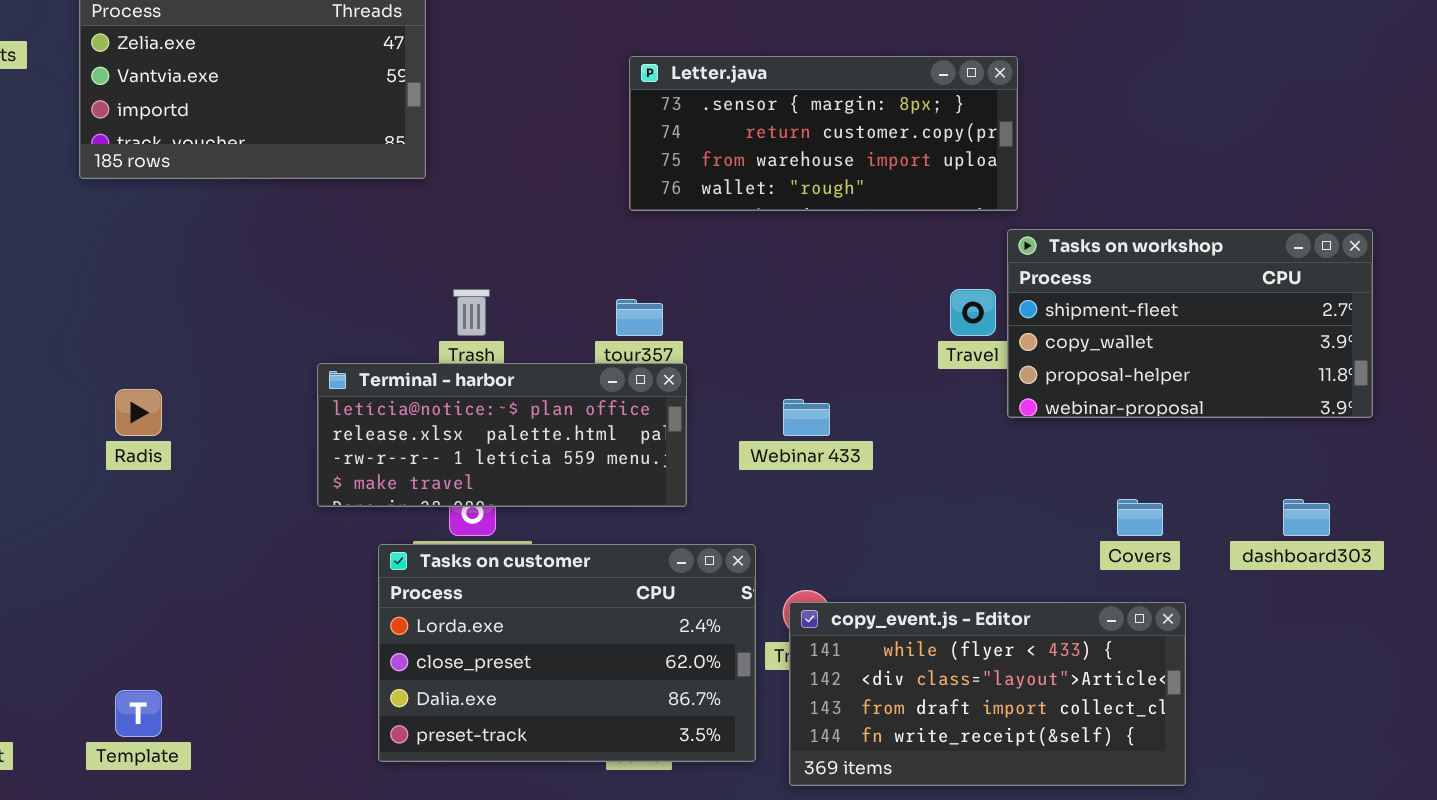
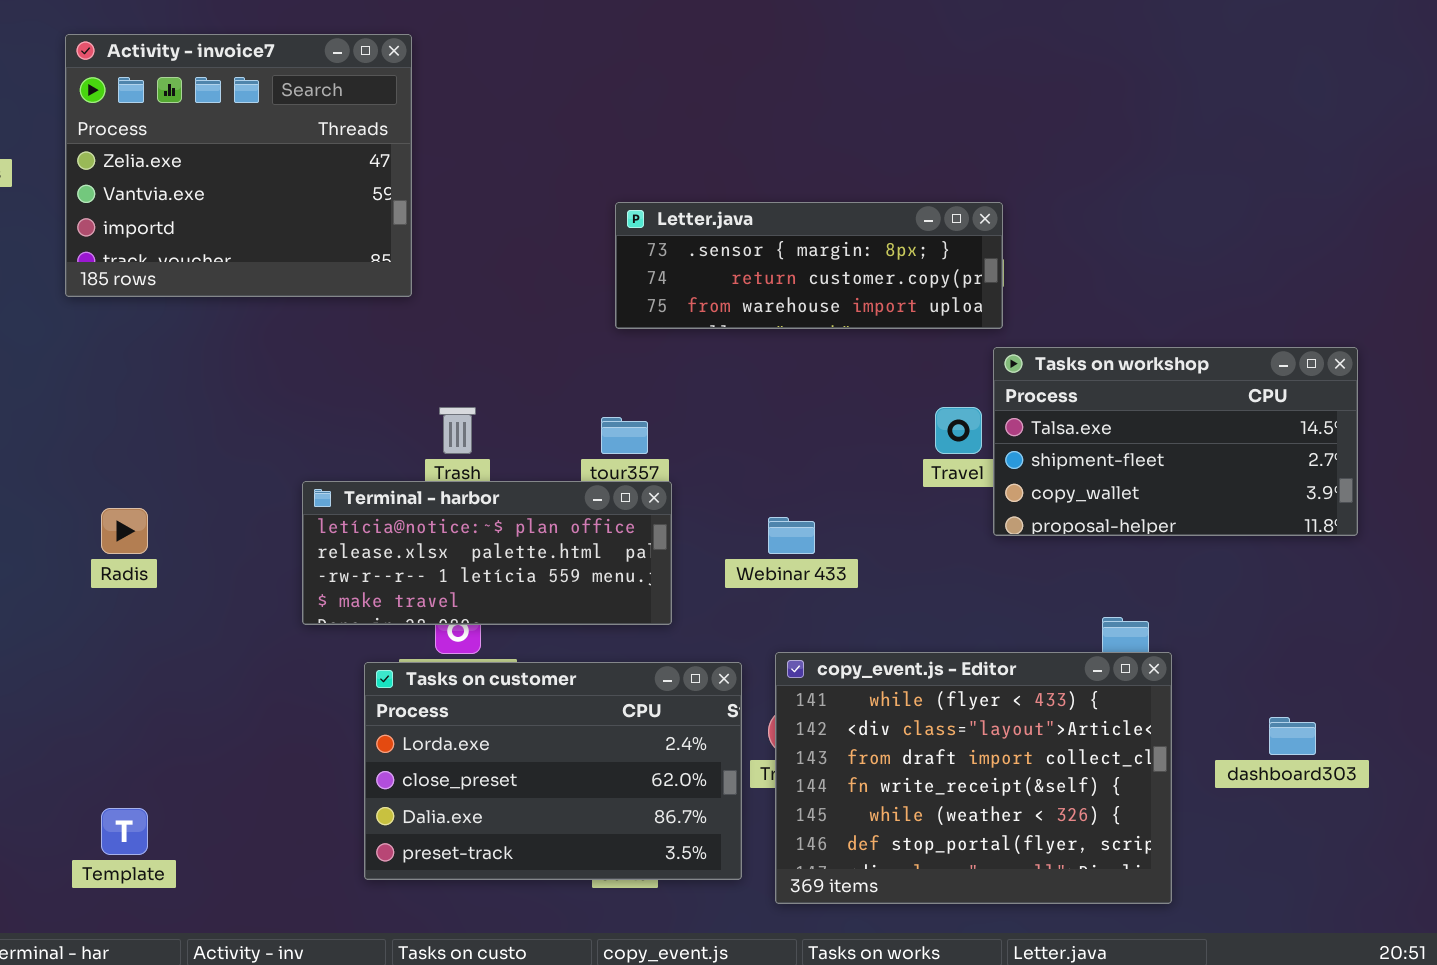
Letter.java: [629,56,1018,211] -> [615,202,1003,329], resized
Tasks on workshop: [1007,229,1373,418] -> [993,347,1358,536], scrolled up 1 row
dashboard303: [1283,499,1330,536] -> [1269,717,1316,755], moved
copy_event.js - Editor: [789,602,1186,786] -> [775,652,1172,904], resized

